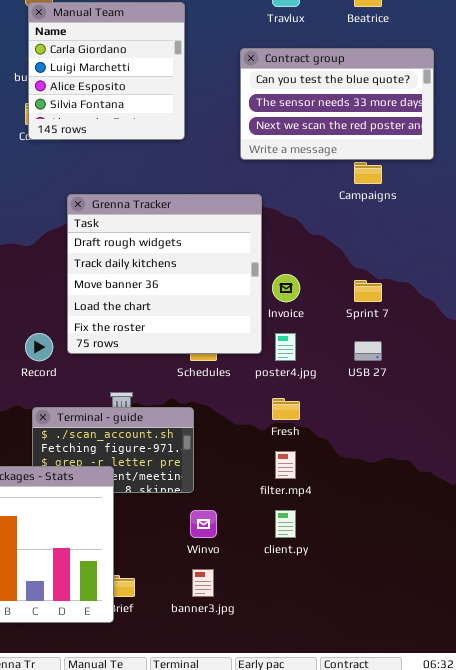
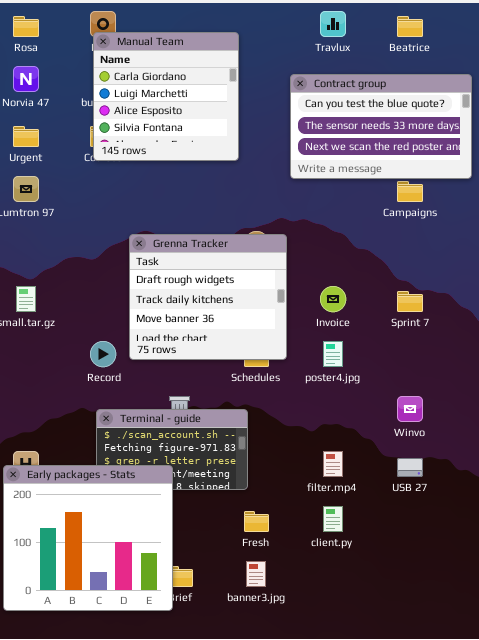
Grenna Tracker: [67,194,262,354] -> [129,234,287,360], resized
USB 27: [354,341,382,361] -> [397,458,423,477], moved
Fresh: [272,398,300,420] -> [244,511,269,532], moved
Winvo: [190,510,217,538] -> [397,396,423,422], moved

